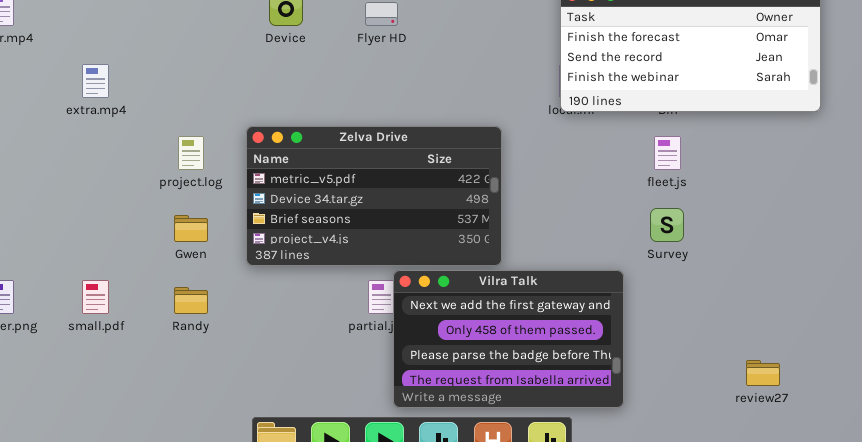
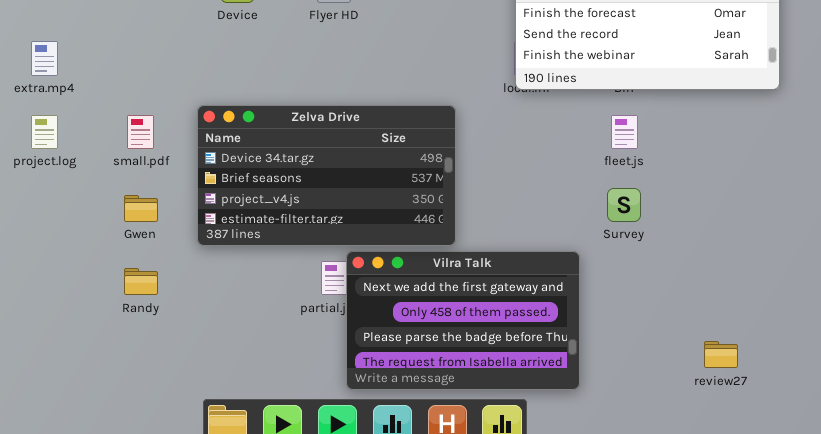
Zelva Drive: [246,126,502,266] -> [197,105,456,246], scrolled down 1 row
project.log: [178,136,204,170] -> [31,115,58,149], moved
small.pdf: [82,280,109,314] -> [127,115,154,149], moved

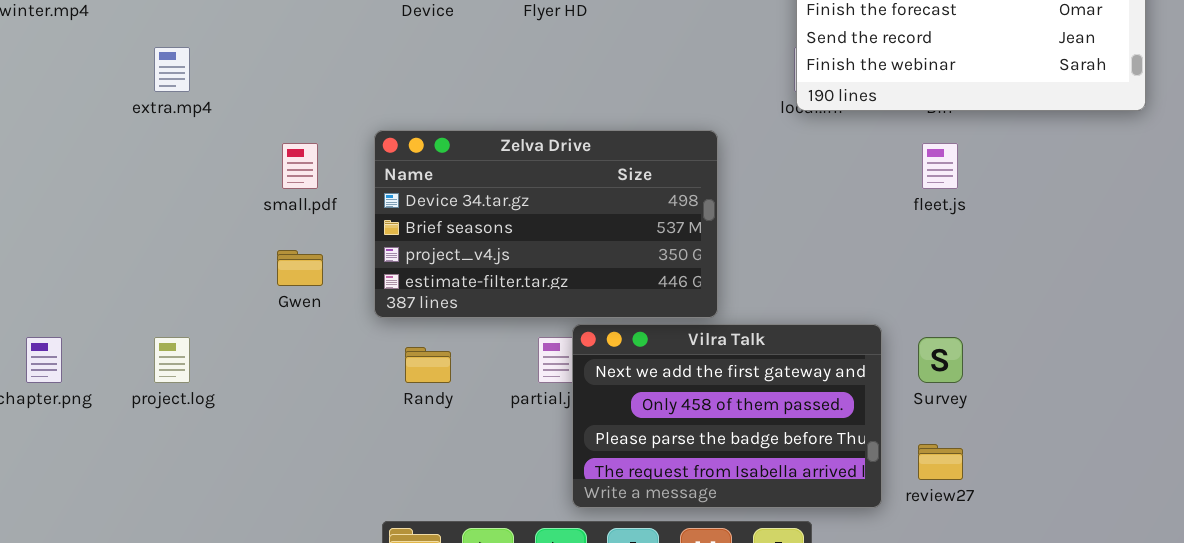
project.log: [31,115,58,149] -> [154,337,190,383], moved
Survey: [607,188,641,222] -> [918,337,963,383], moved
Randy: [124,268,158,295] -> [405,347,451,383], moved
review27: [704,341,738,368] -> [918,444,963,480], moved

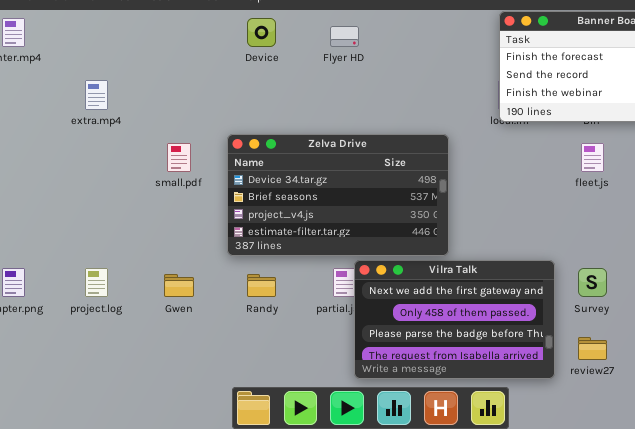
Gwen: [277,250,323,286] -> [164,274,194,297], moved

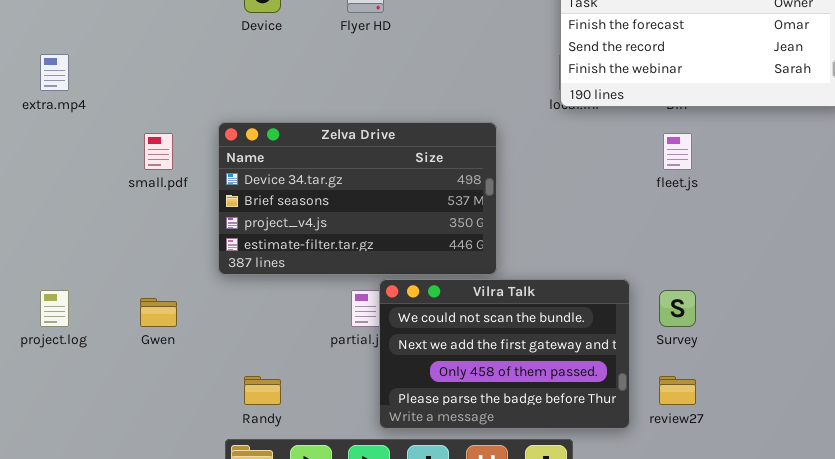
Vilra Talk: [354,260,555,379] -> [379,279,630,429], scrolled up 1 row
Randy: [247,274,276,297] -> [244,376,281,405], moved

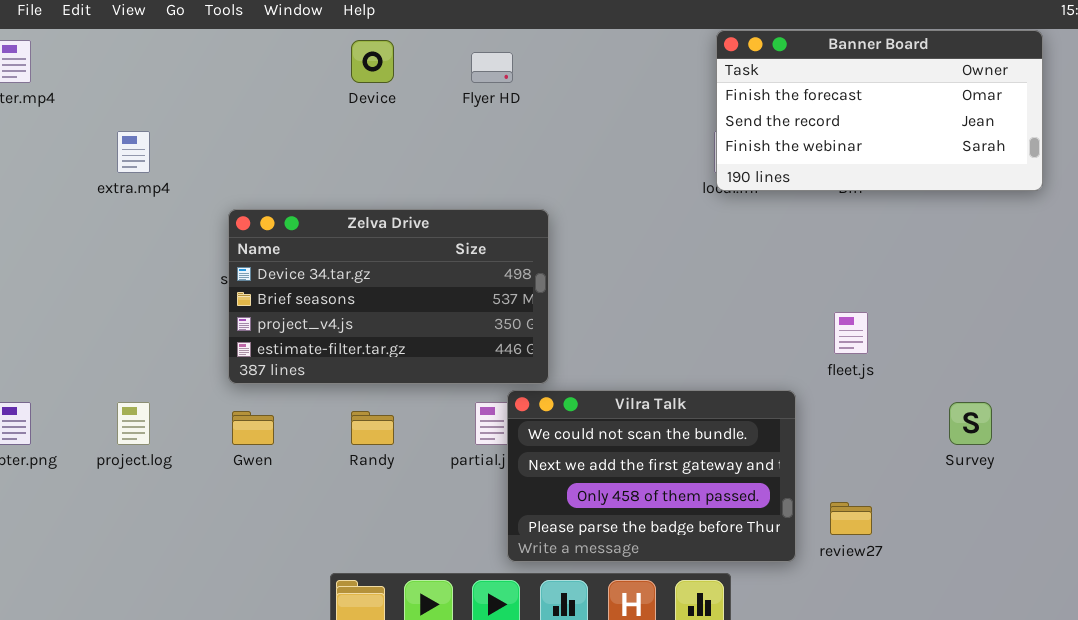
Zelva Drive: [218,122,497,275] -> [228,209,549,384], moved
fleet.js: [663,133,692,170] -> [834,312,868,354], moved
Survey: [659,290,696,327] -> [949,402,992,445], moved
Randy: [244,376,281,405] -> [351,411,394,445], moved

